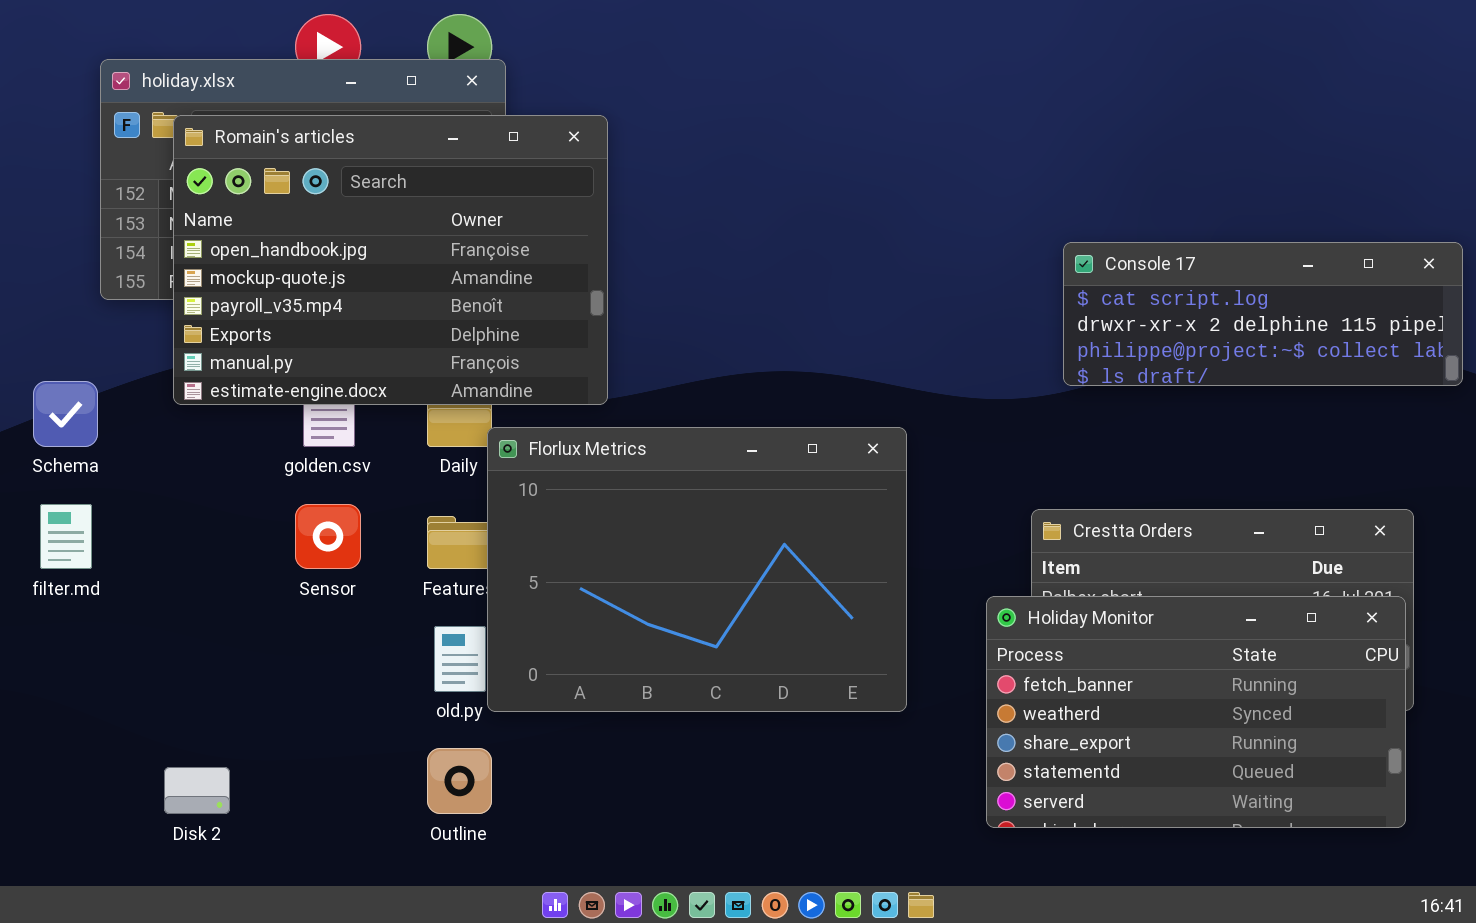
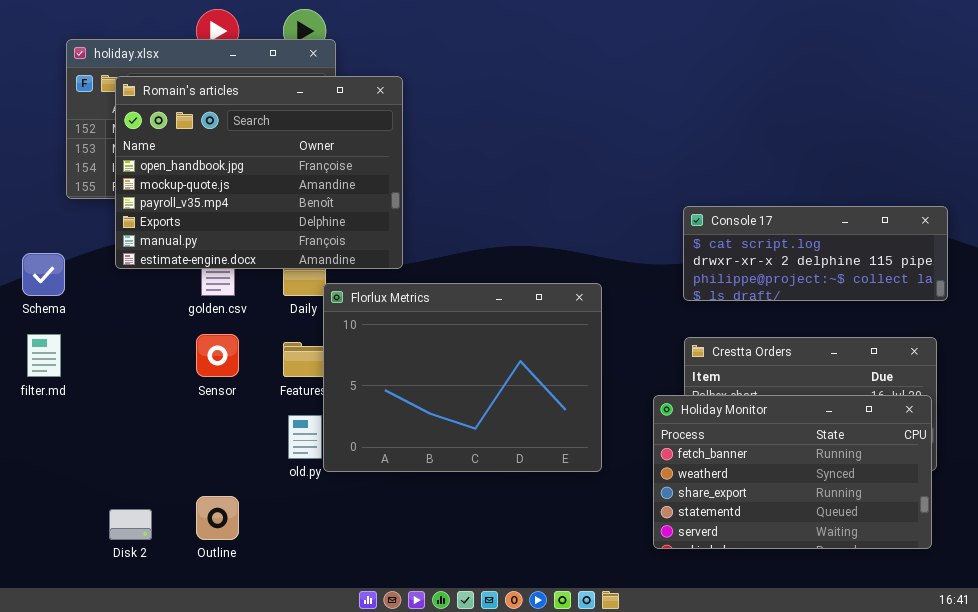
Console 17: [1063,242,1463,386] -> [683,206,948,301], moved
Outline: [427,748,492,814] -> [196,496,239,540], moved

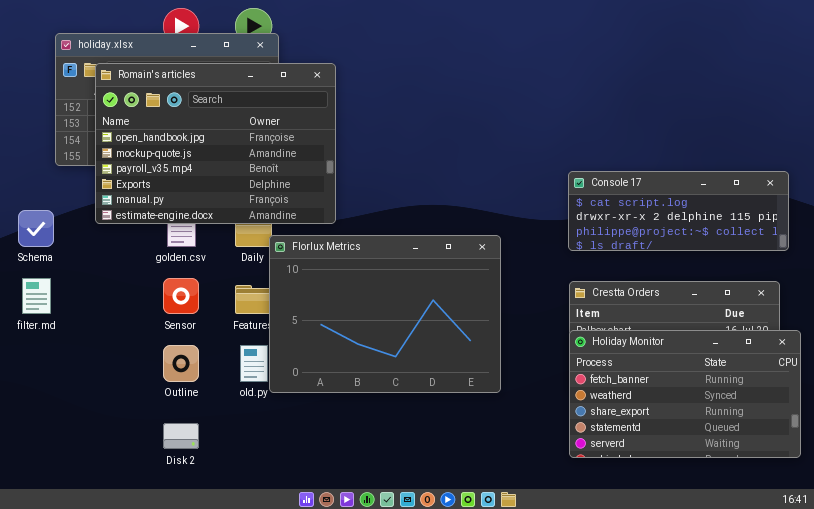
Holiday Monitor: [653,395,932,549] -> [569,330,801,458], moved
Outline: [196,496,239,540] -> [163,345,199,382], moved
Disk 2: [109,509,152,540] -> [163,423,199,449], moved

